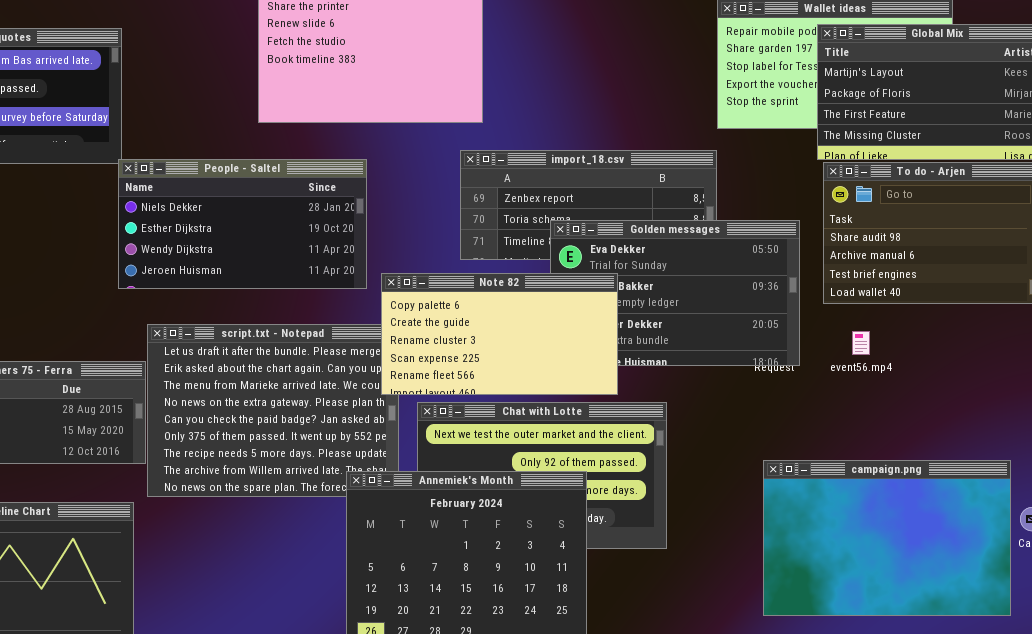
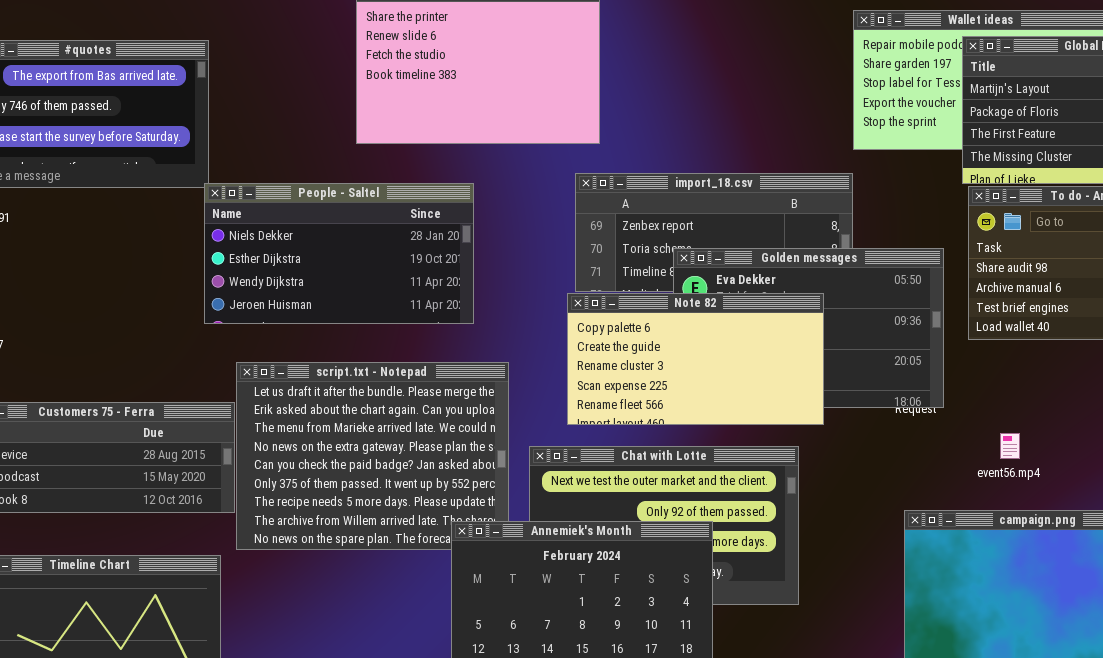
Note 82: [381,273,618,395] -> [567,293,824,425], moved
event56.mp4: [852,331,870,355] -> [1000,433,1020,459], moved

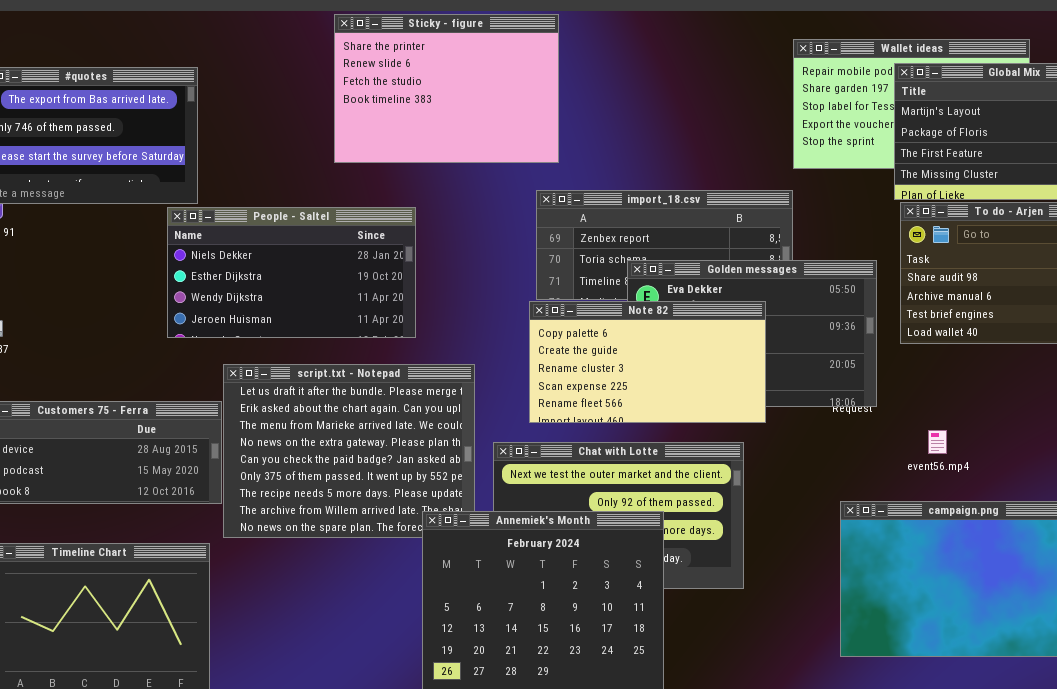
People - Saltel: [204,183,474,324] -> [167,207,416,338], moved

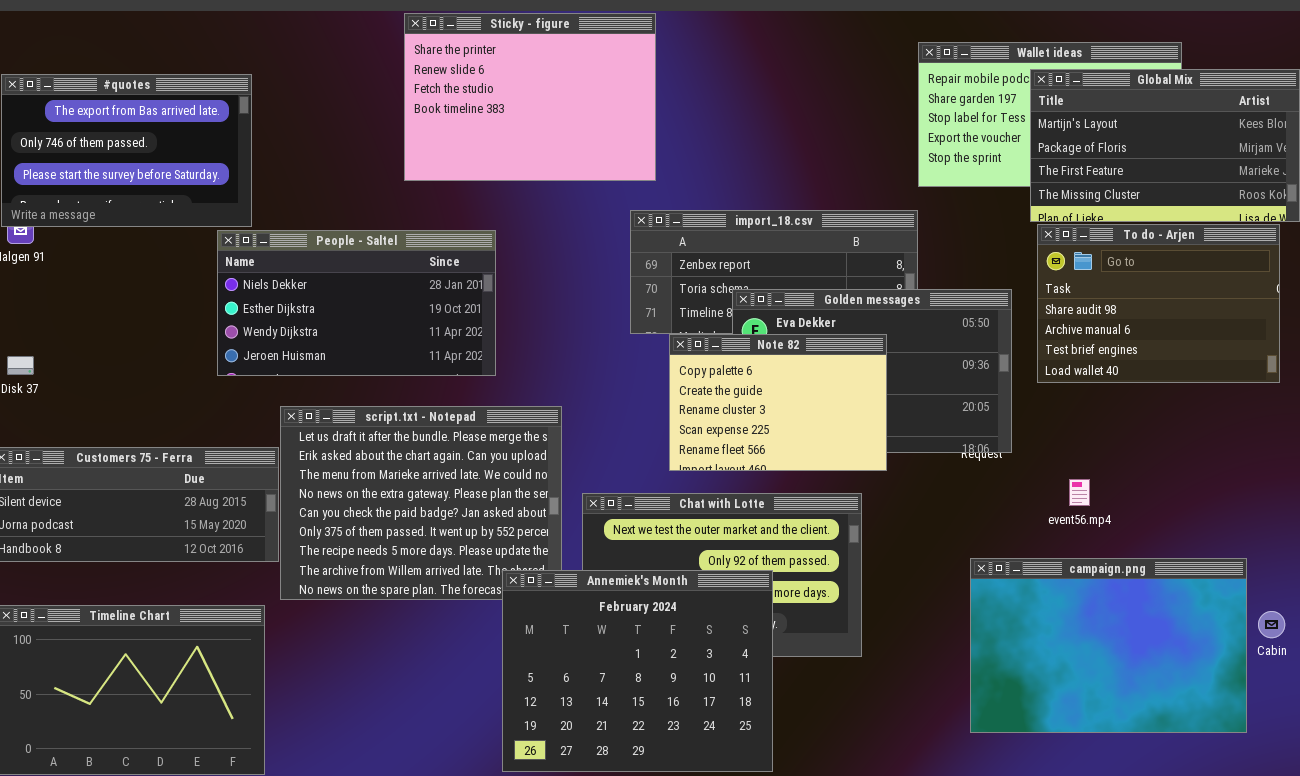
Note 82: [529,301,766,423] -> [669,334,887,471], resized

